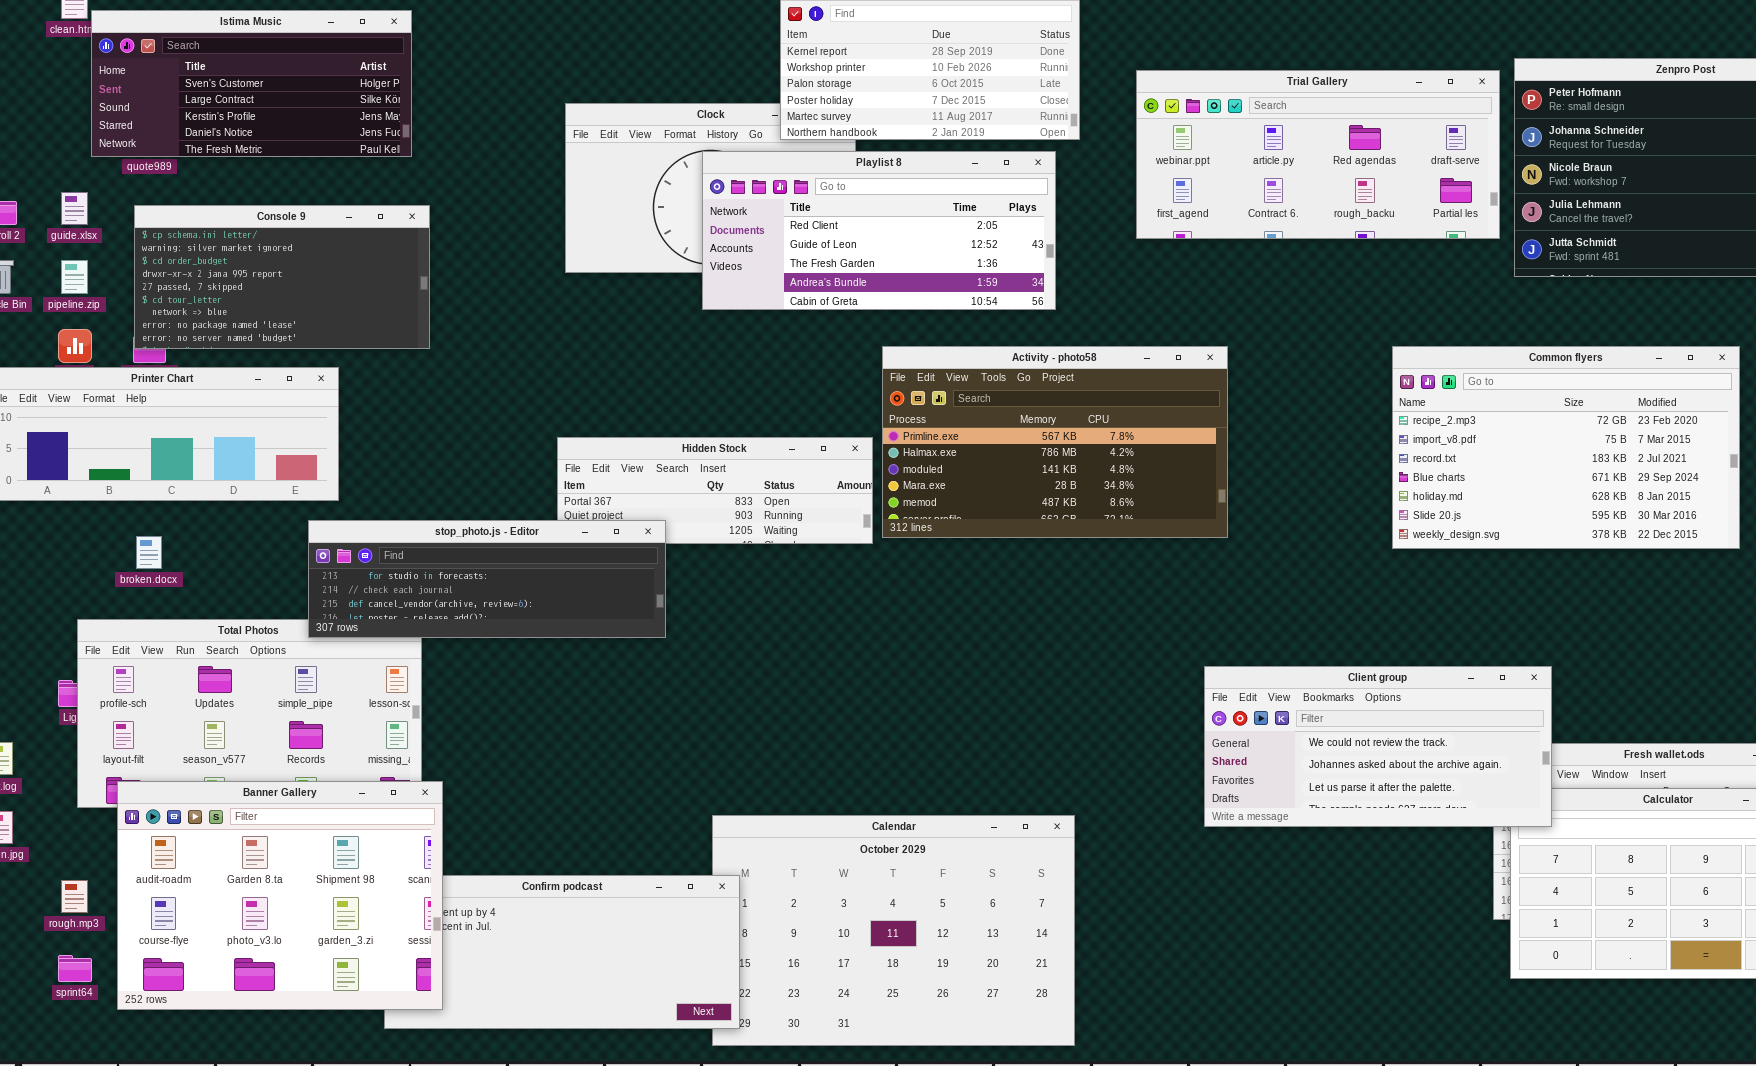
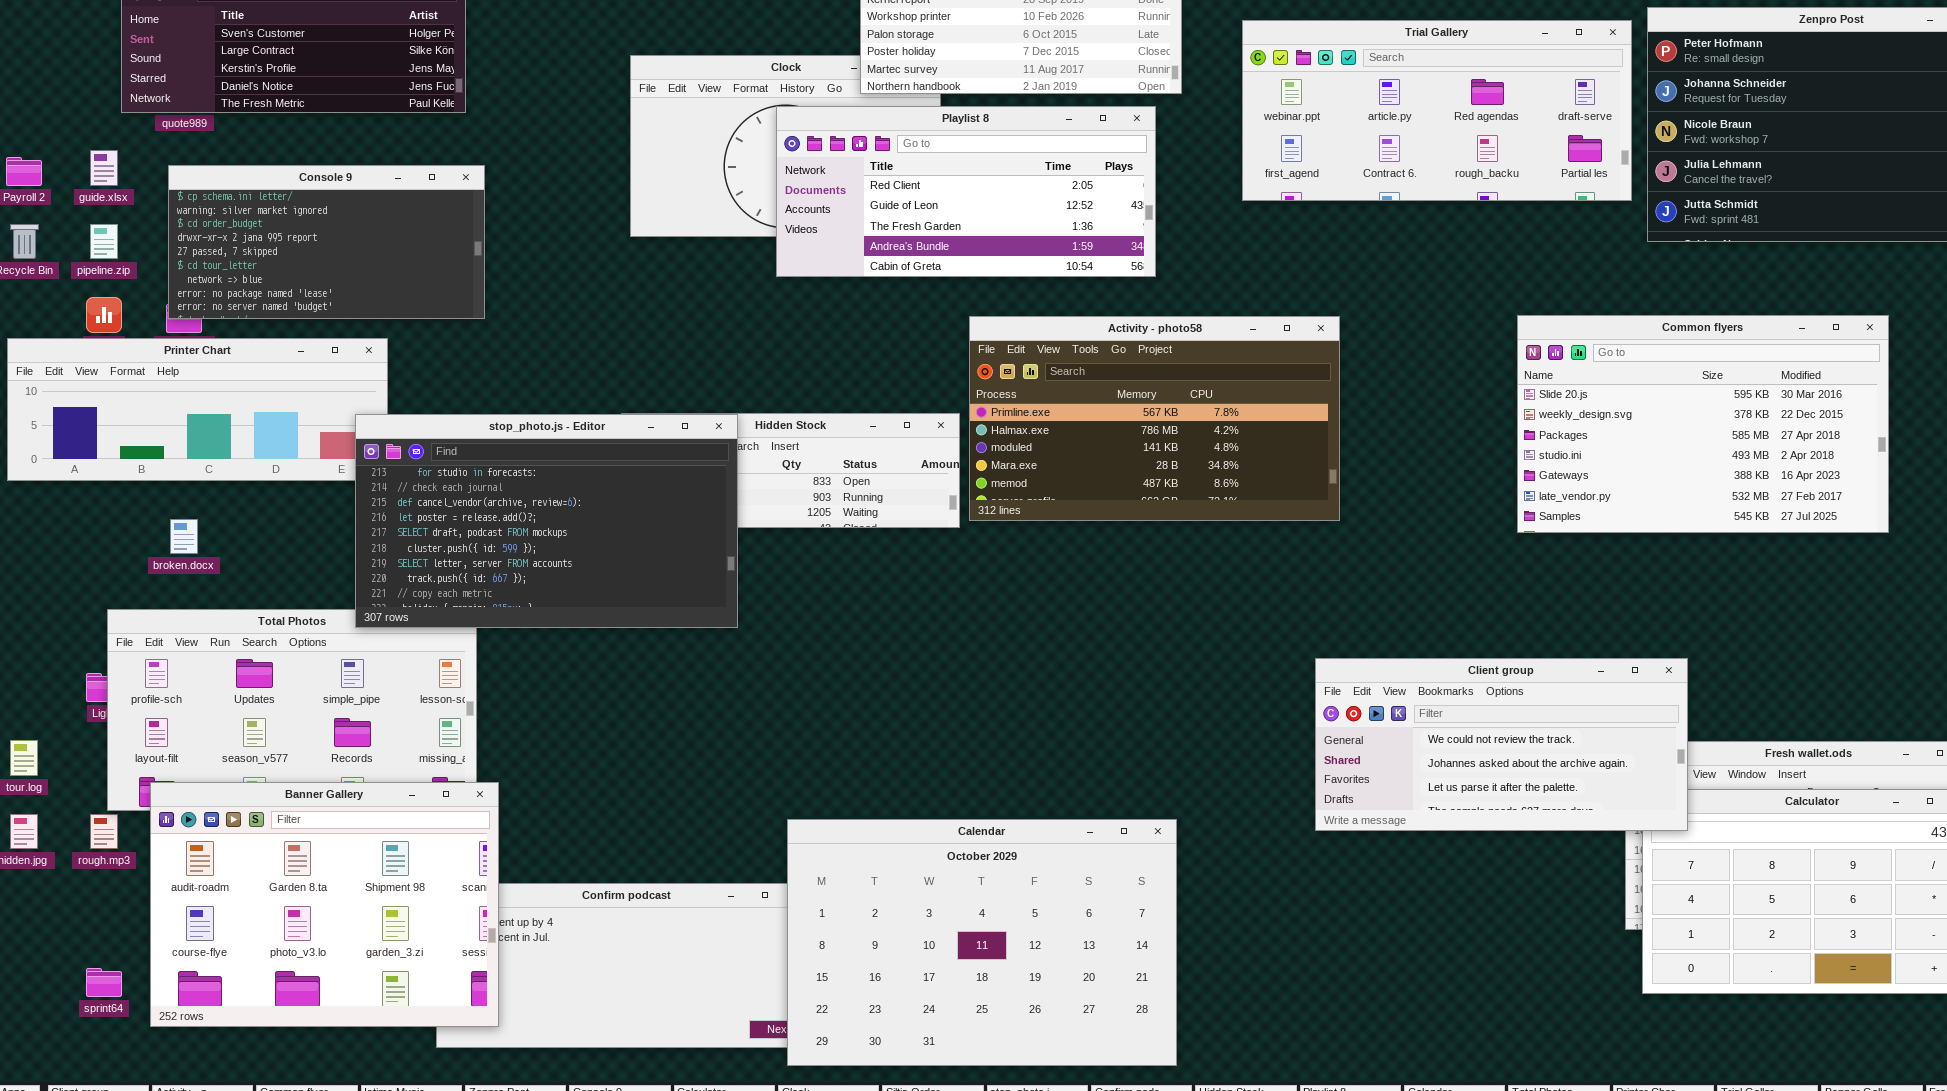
Common flyers: [1392,346,1740,549] -> [1517,315,1889,533], scrolled down 5 rows
stop_photo.js - Editor: [308,520,666,638] -> [355,414,738,628], resized
Calendar: [712,815,1075,1046] -> [787,819,1177,1066], raised
rough.mp3: [61,880,88,913] -> [90,814,118,849], moved

